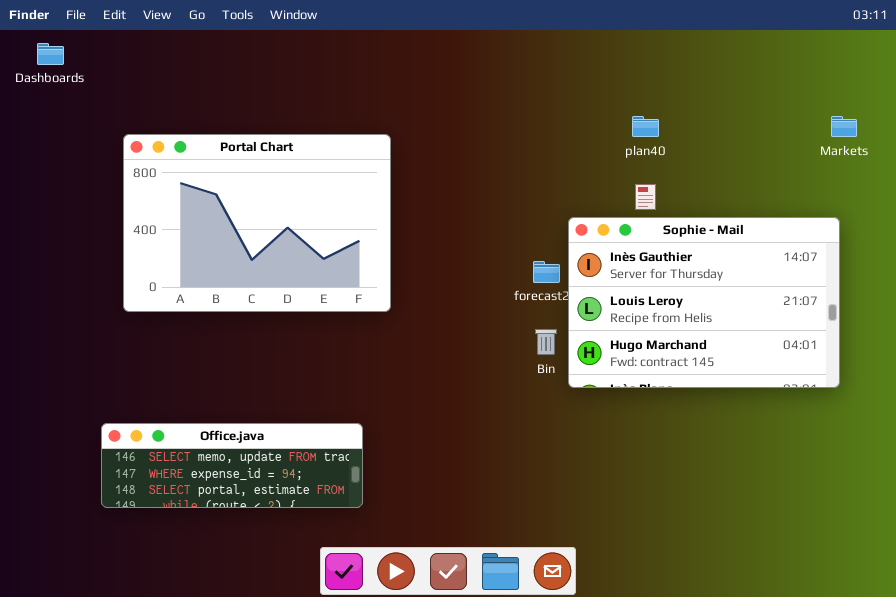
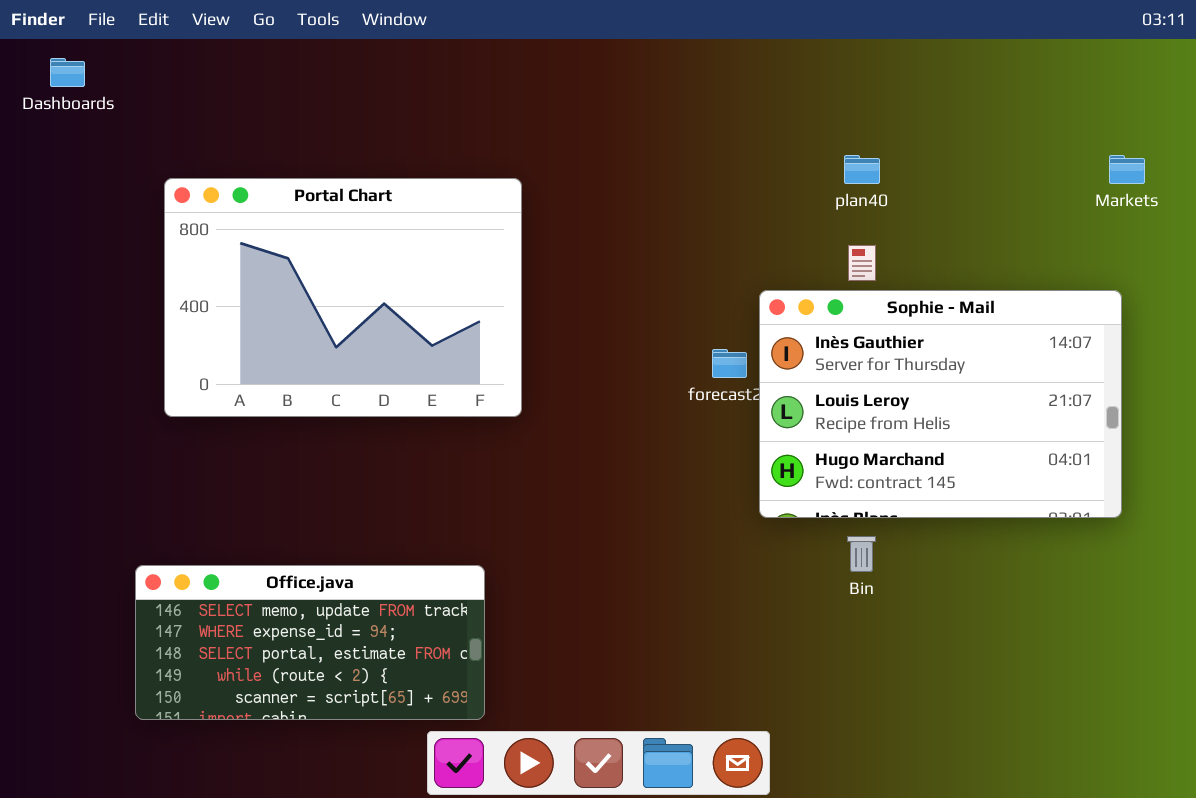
Bin: [535,329,557,355] -> [847,536,876,572], moved
Office.java: [101,423,363,508] -> [135,565,485,720], resized

